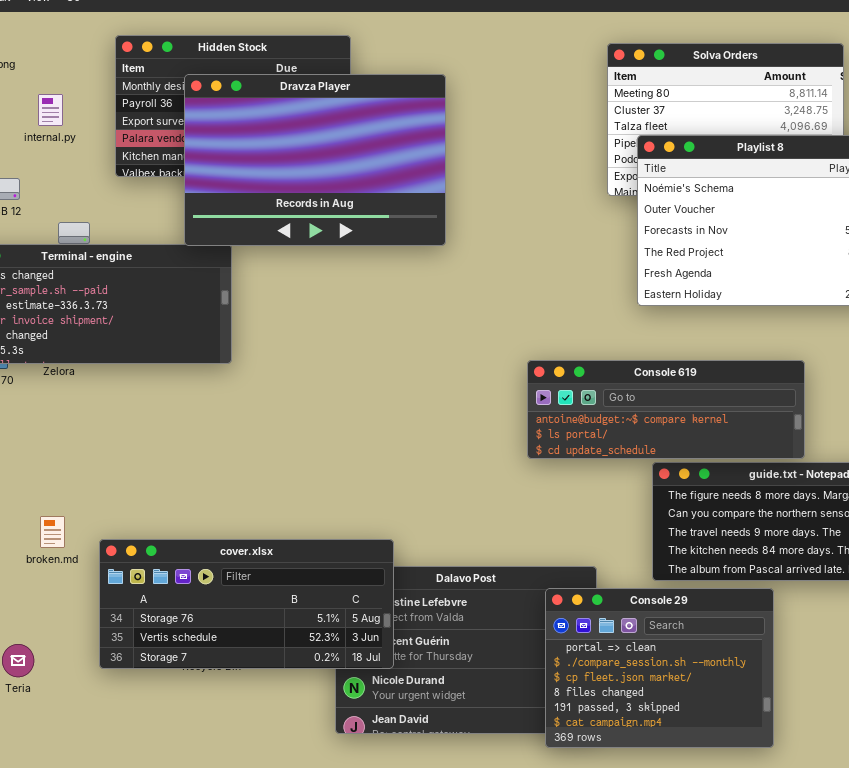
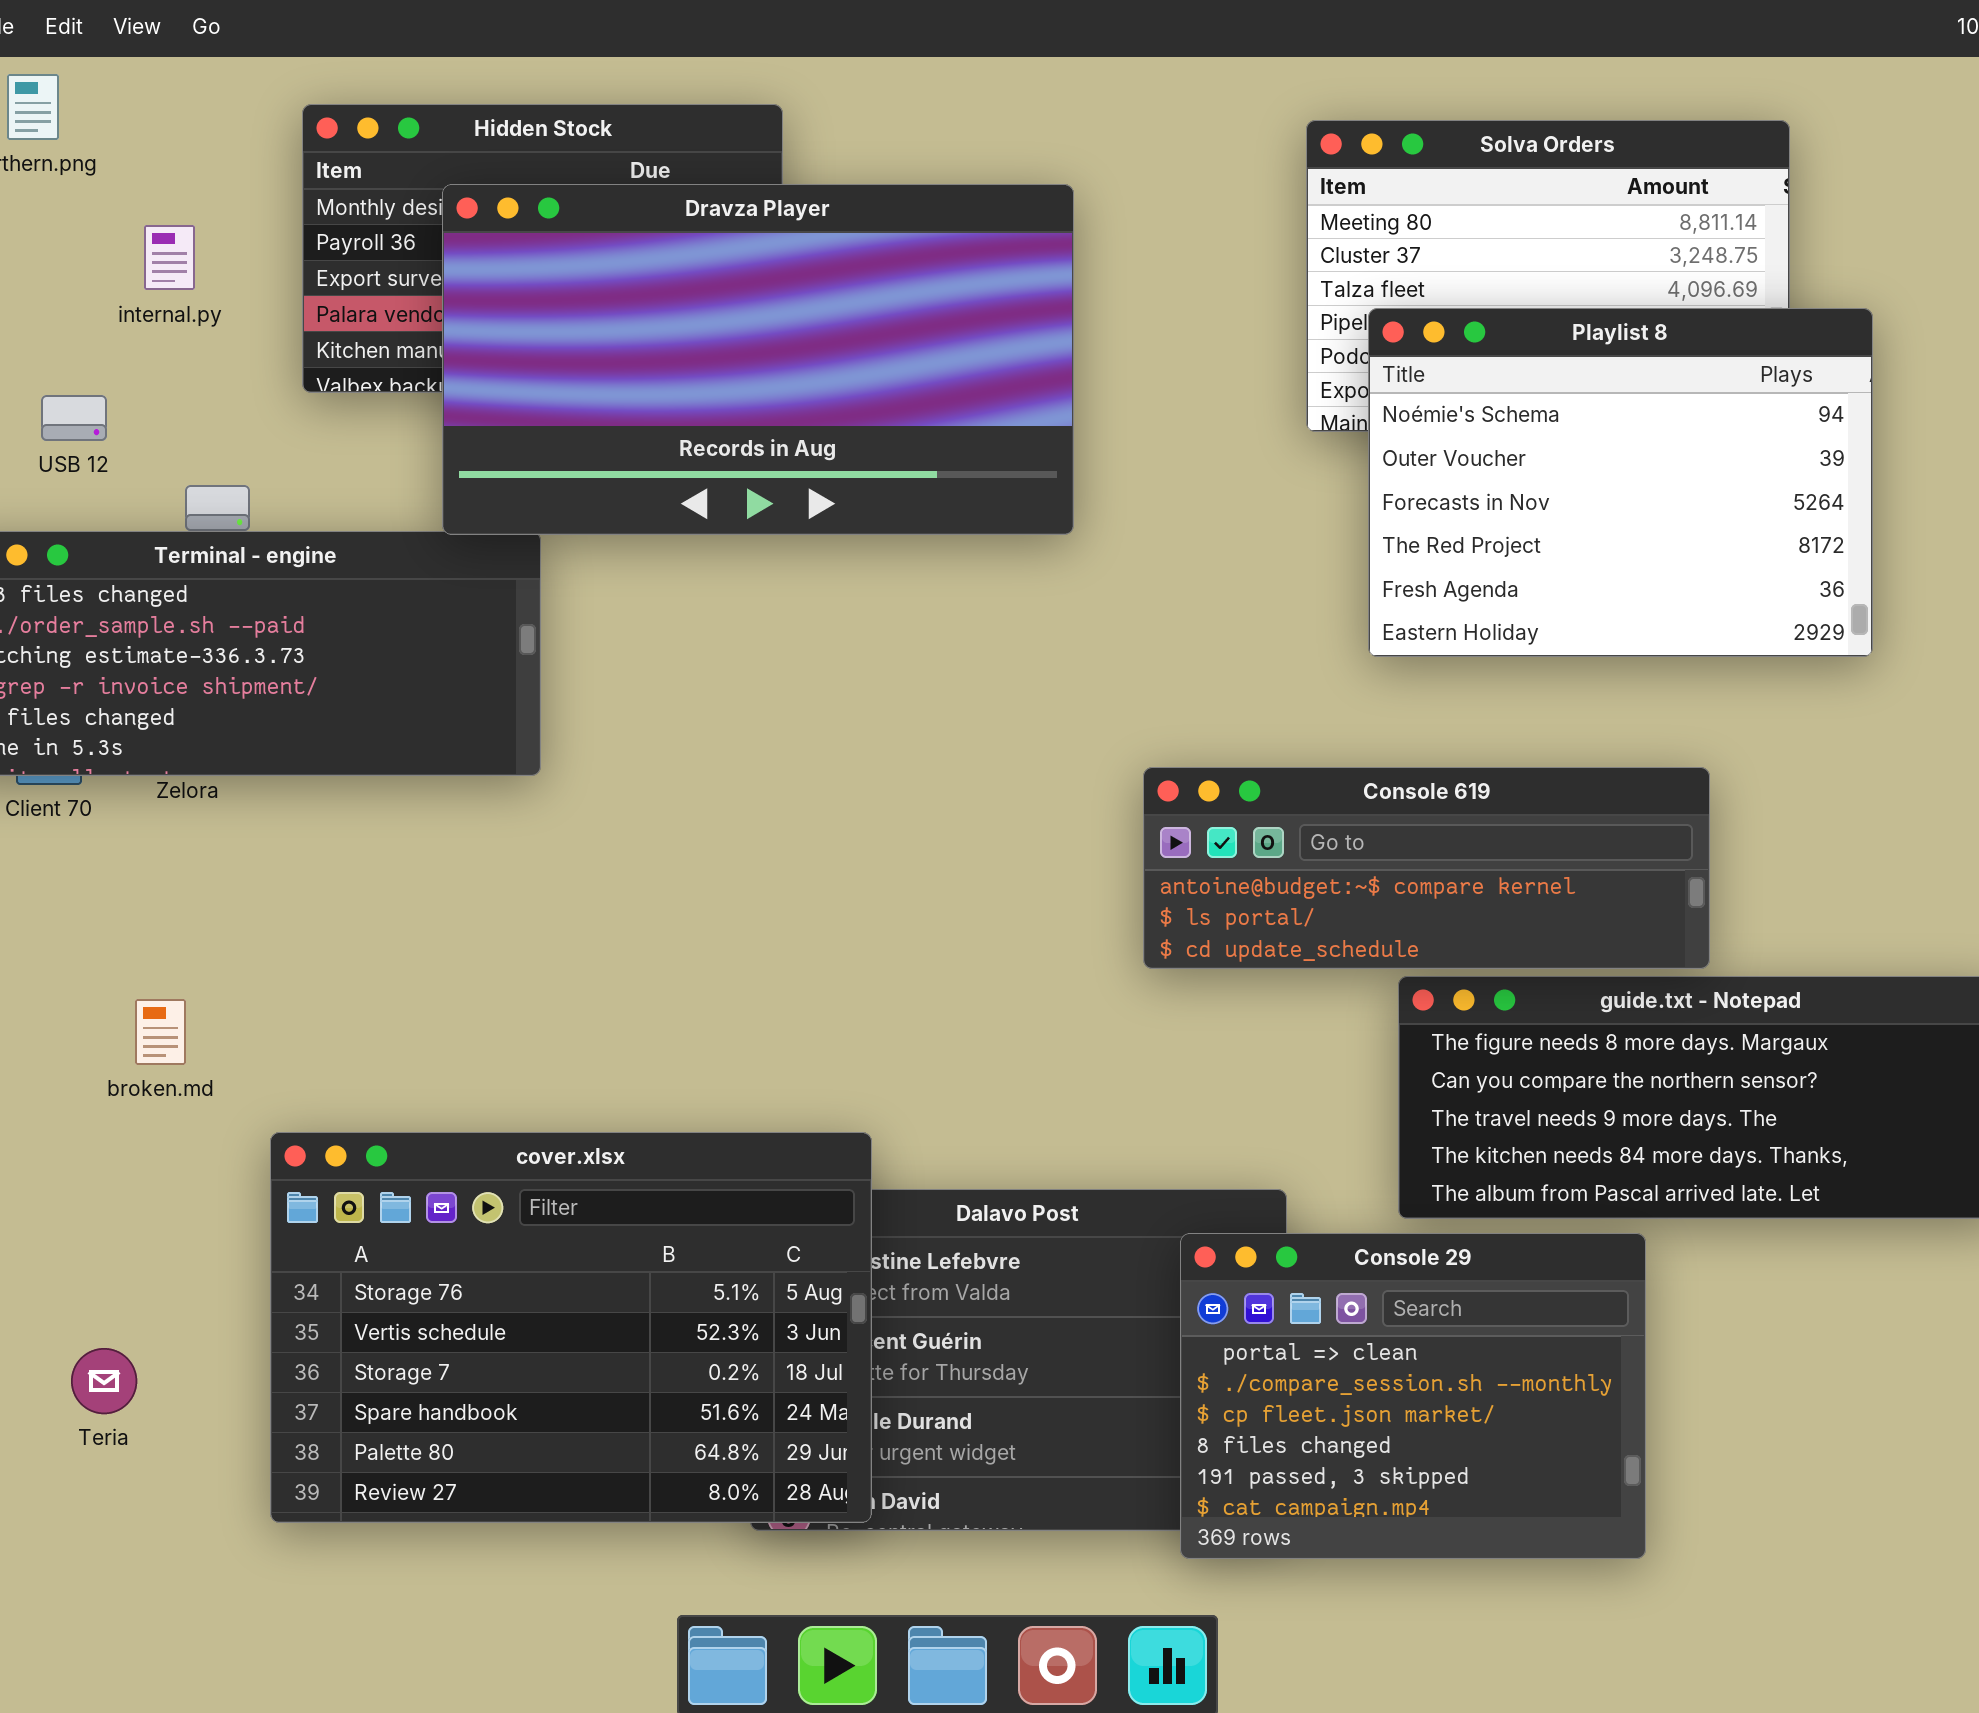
Dravza Player: [184,74,446,246] -> [442,184,1074,535], resized
broken.md: [40,516,65,548] -> [135,999,186,1065], moved
cover.xlsx: [99,539,394,669] -> [270,1132,872,1523], resized

